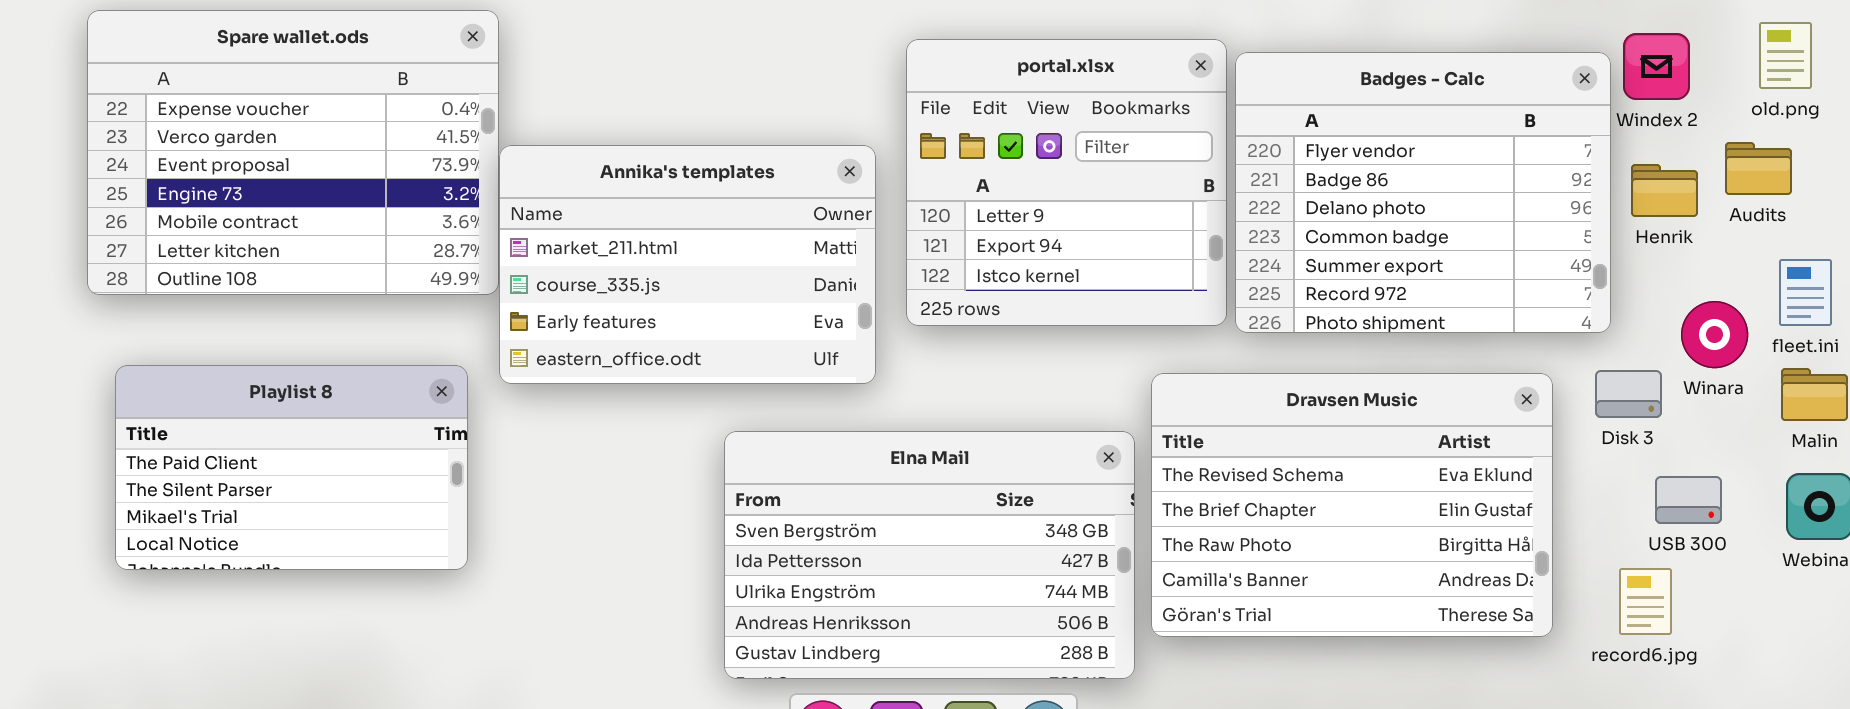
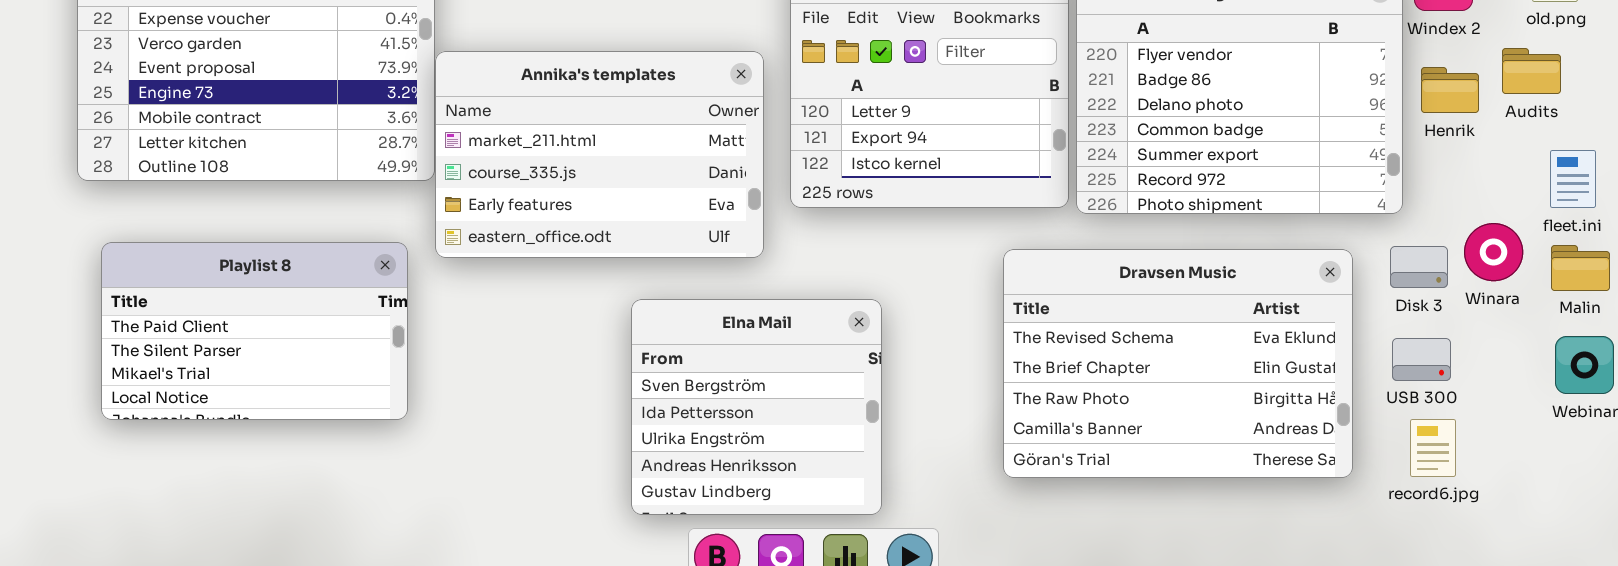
Winara: [1681,301,1748,368] -> [1464,223,1523,281], moved
Elna Mail: [724,431,1135,679] -> [631,299,882,515], resized
USB 300: [1655,476,1722,524] -> [1392,338,1451,381], moved

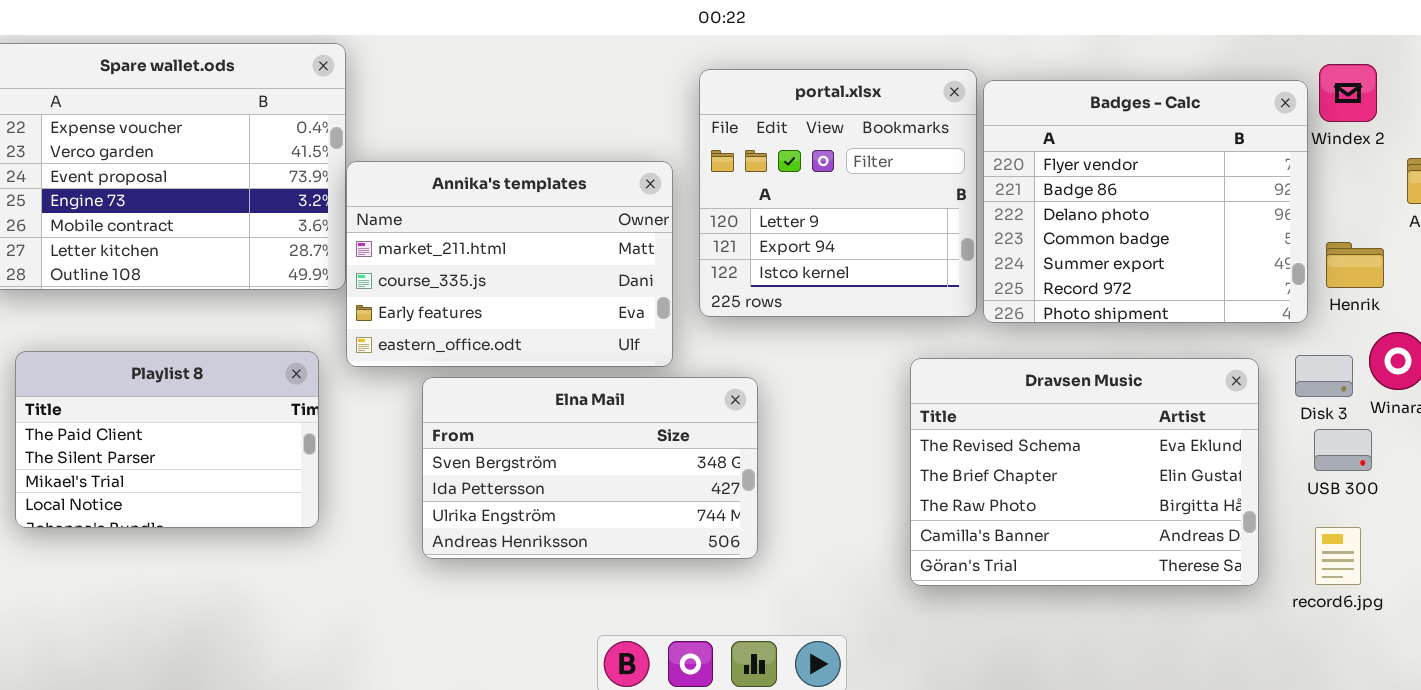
Henrik: [1421,67,1479,113] -> [1326,242,1384,288], moved
Elna Mail: [631,299,882,515] -> [422,377,758,559], moved, resized
USB 300: [1392,338,1451,381] -> [1314,429,1372,471], moved

